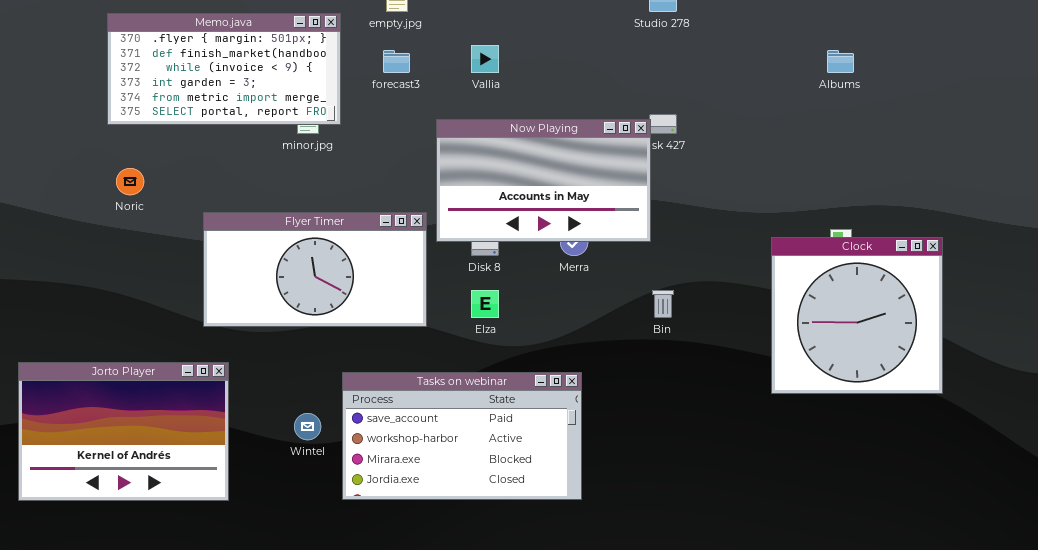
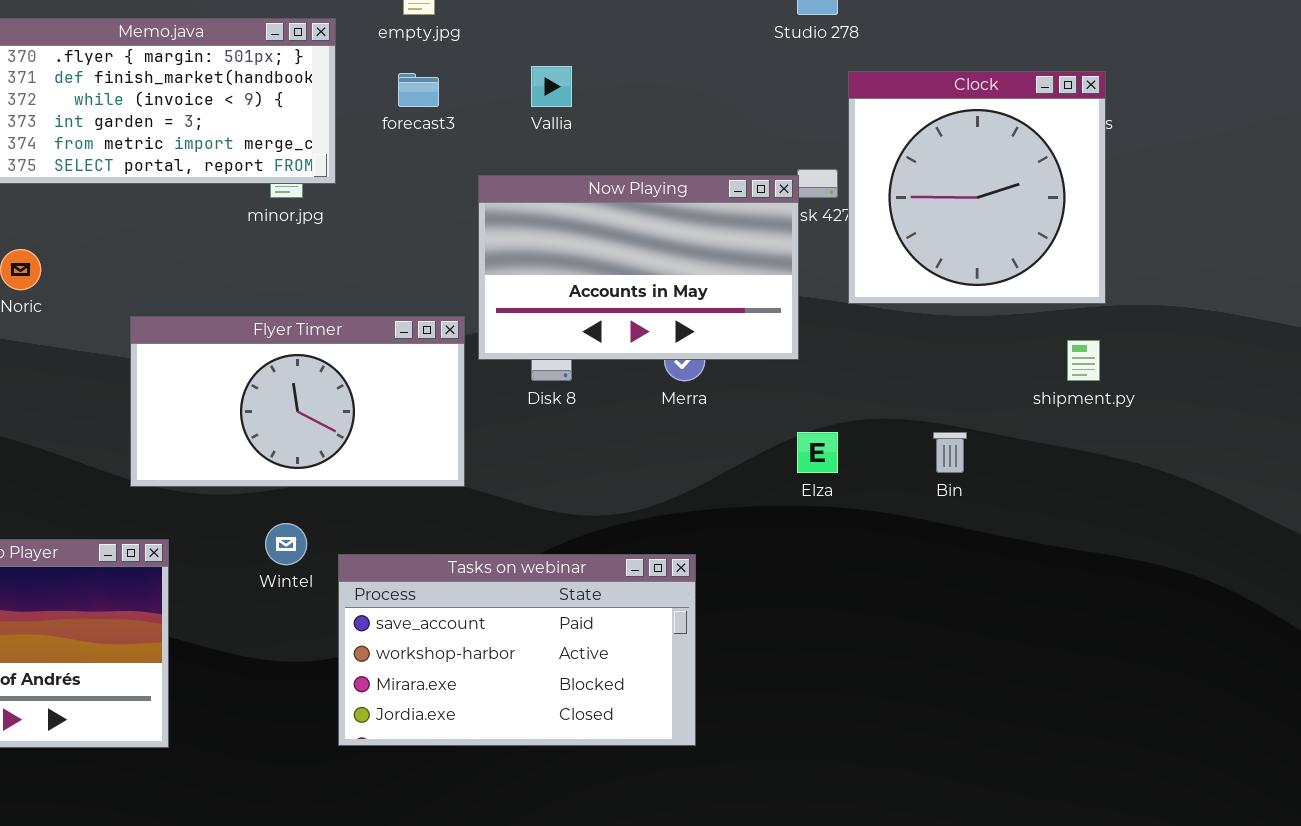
Clock: [771,237,943,394] -> [848,71,1106,304], moved
Elza: [471,290,499,318] -> [797,432,838,473], moved
Bin: [652,290,674,318] -> [933,432,967,473], moved
Wintel: [294,413,321,440] -> [265,523,307,565], moved

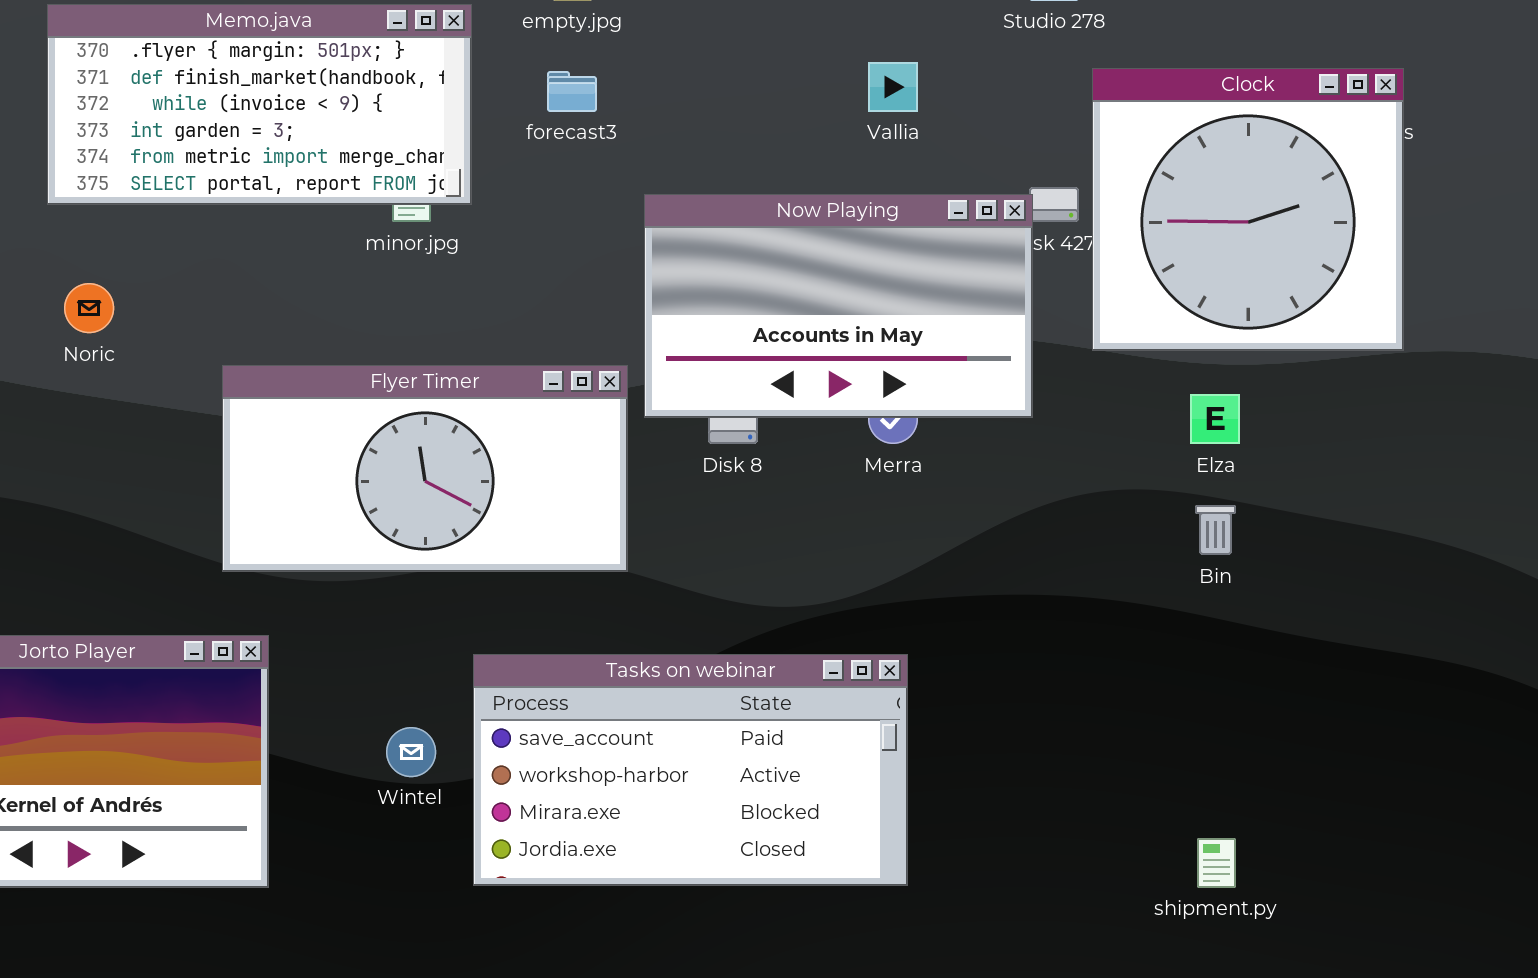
Vallia: [531,66,572,107] -> [868,62,918,112], moved
shipment.py: [1067,340,1100,381] -> [1197,838,1236,888], moved
Elza: [797,432,838,473] -> [1190,394,1240,444], moved
Wintel: [265,523,307,565] -> [386,727,436,777], moved

